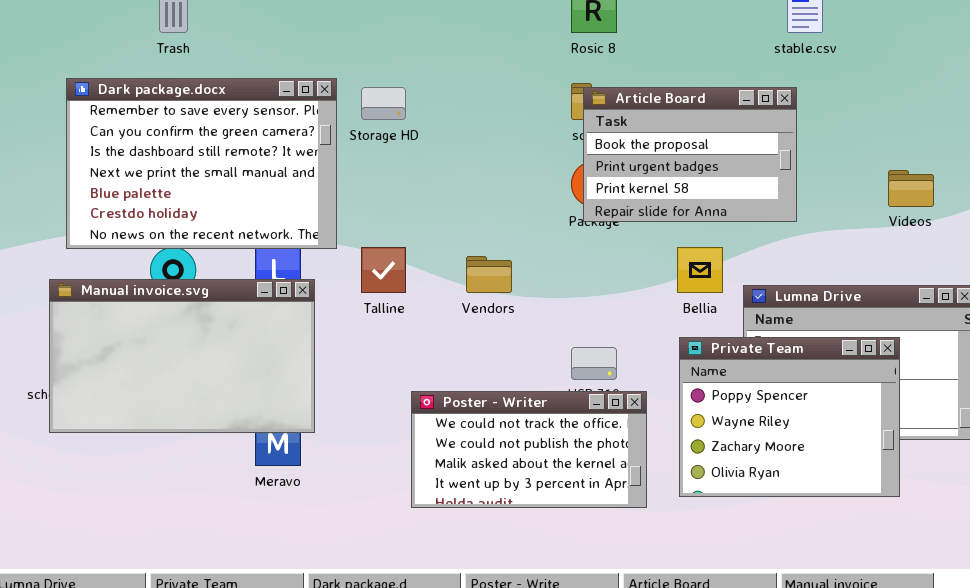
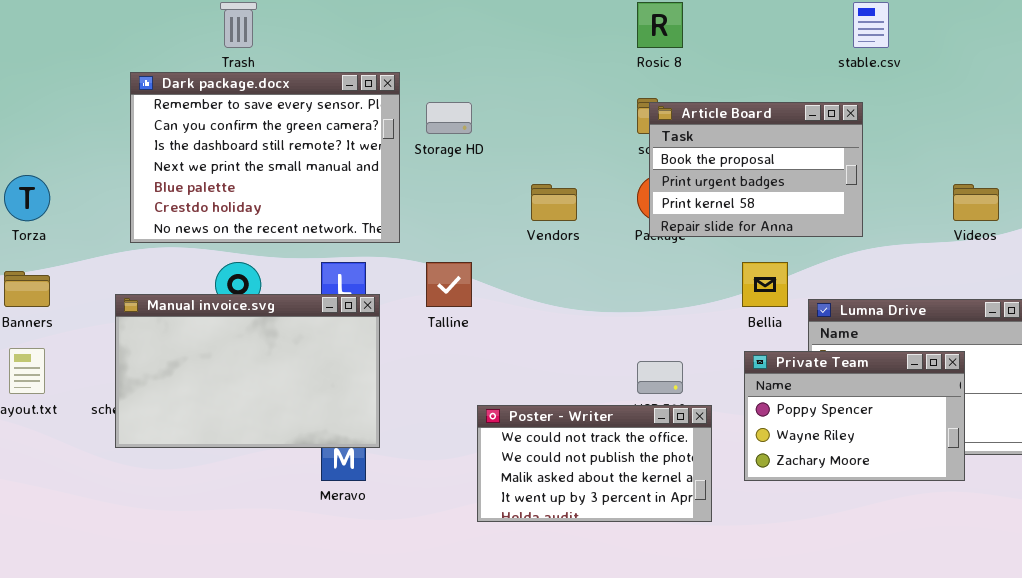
Dark package.docx: [66,78,337,249] -> [130,72,400,243], moved
Vendors: [466,256,512,293] -> [531,184,577,221], moved
Private Team: [679,337,900,497] -> [744,351,965,481], resized

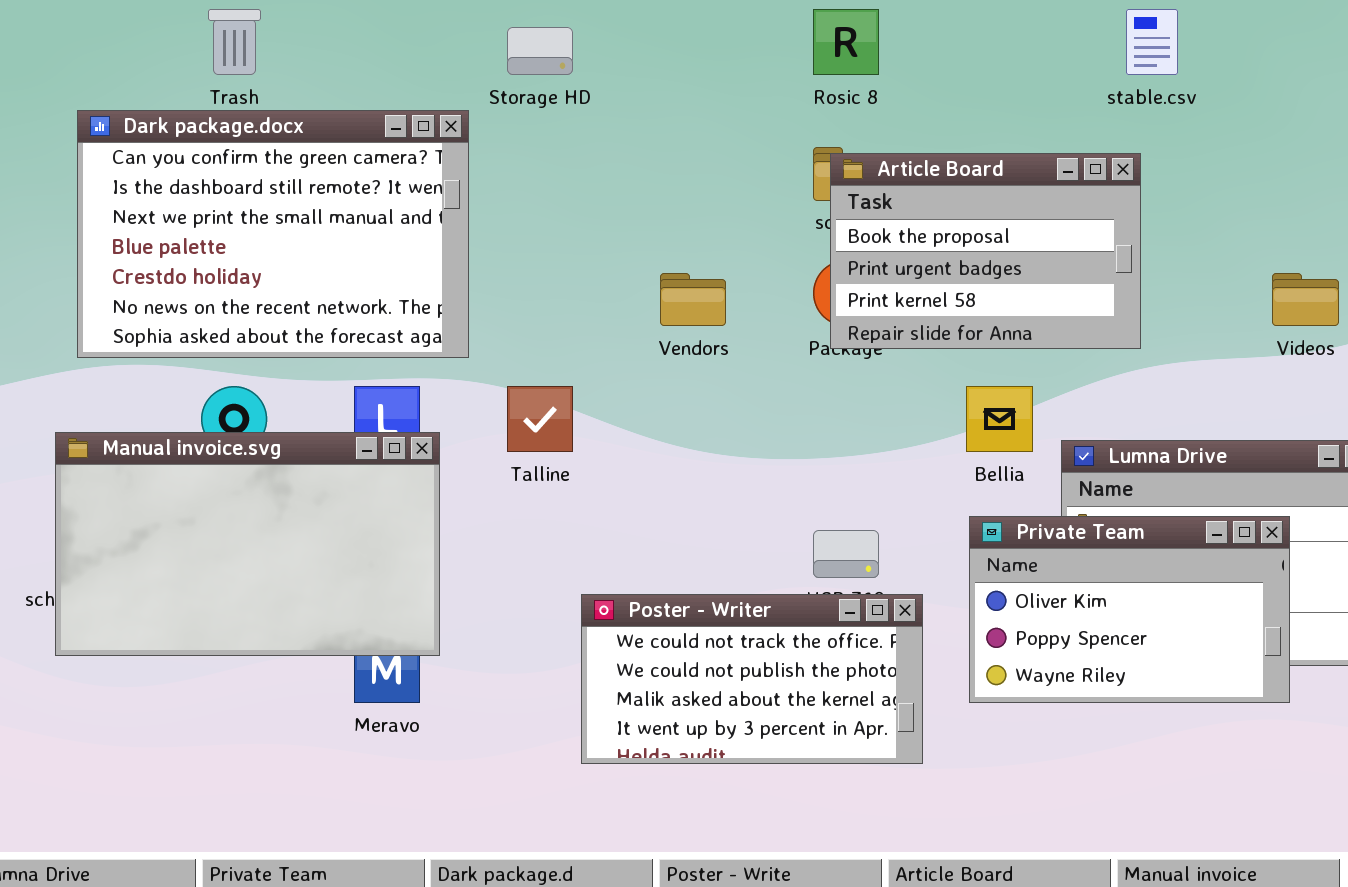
Dark package.docx: [130,72,400,243] -> [77,110,469,358], scrolled down 1 row
Storage HD: [426,102,472,134] -> [507,27,573,75], moved
Private Team: [744,351,965,481] -> [969,516,1290,703], scrolled up 1 row

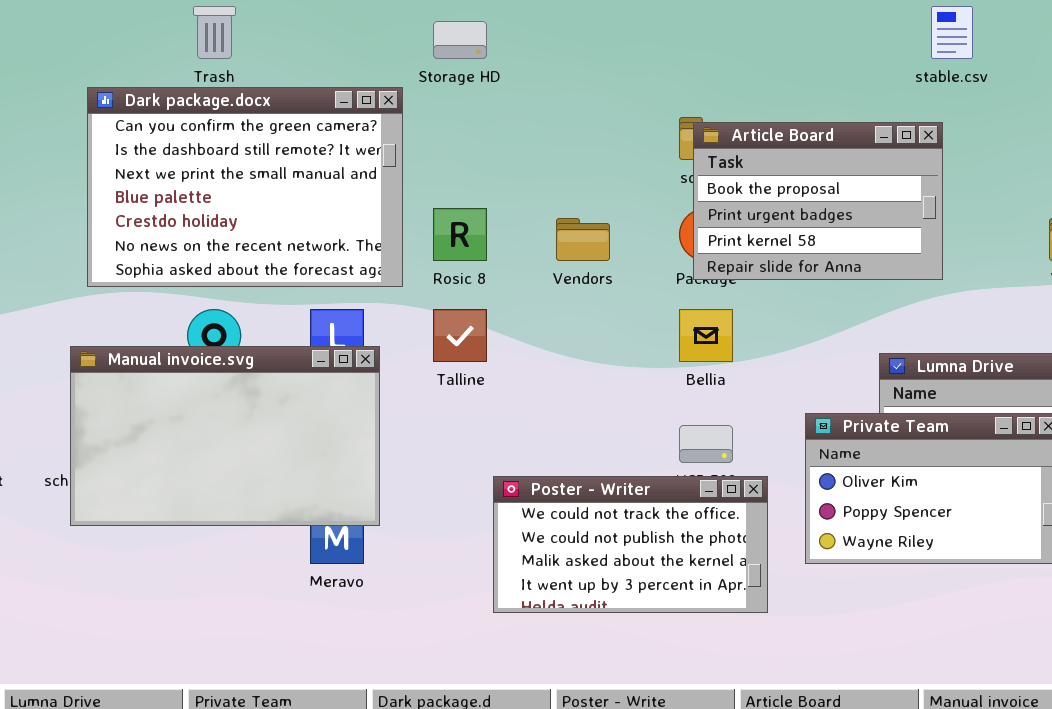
Rosic 8: [813,9,879,75] -> [433,208,487,261], moved
Bellia: [966,386,1033,452] -> [679,309,733,362], moved

